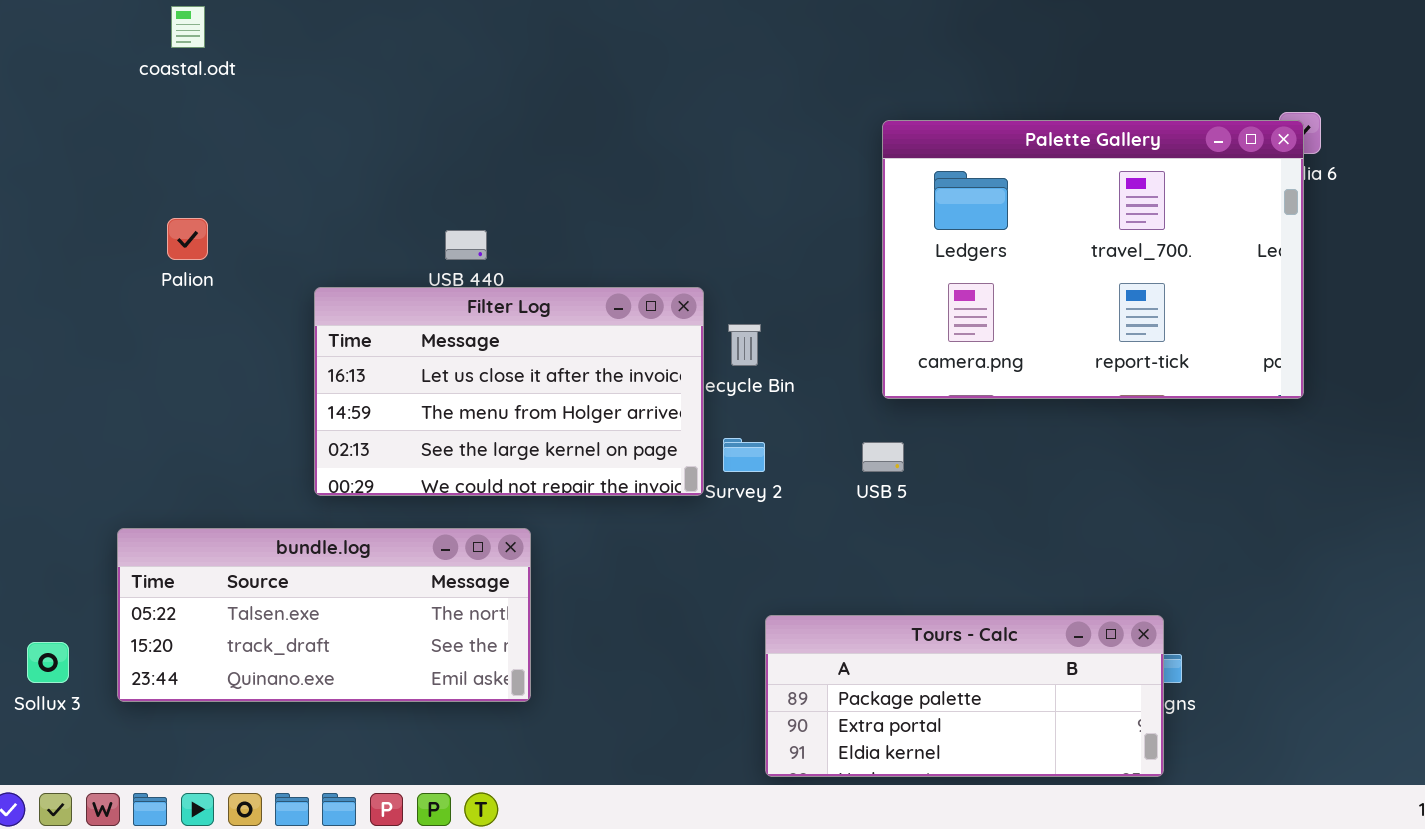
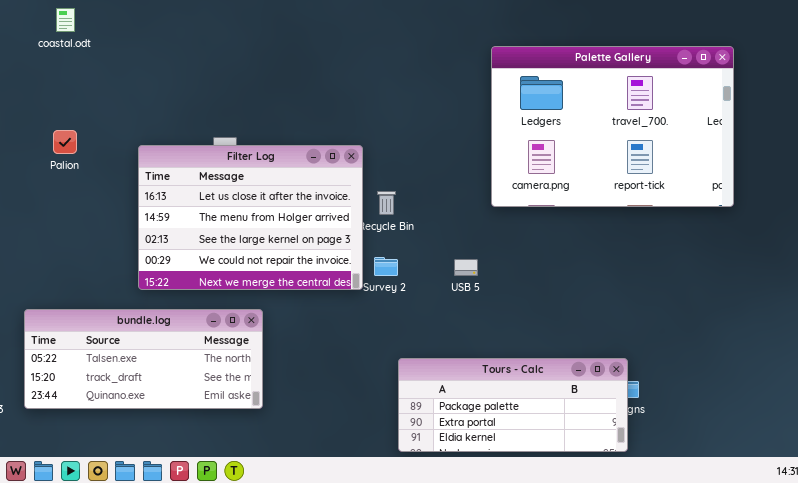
Palette Gallery: [882,120,1304,399] -> [491,46,734,207], moved
Filter Log: [314,287,704,496] -> [138,145,363,290], resized

